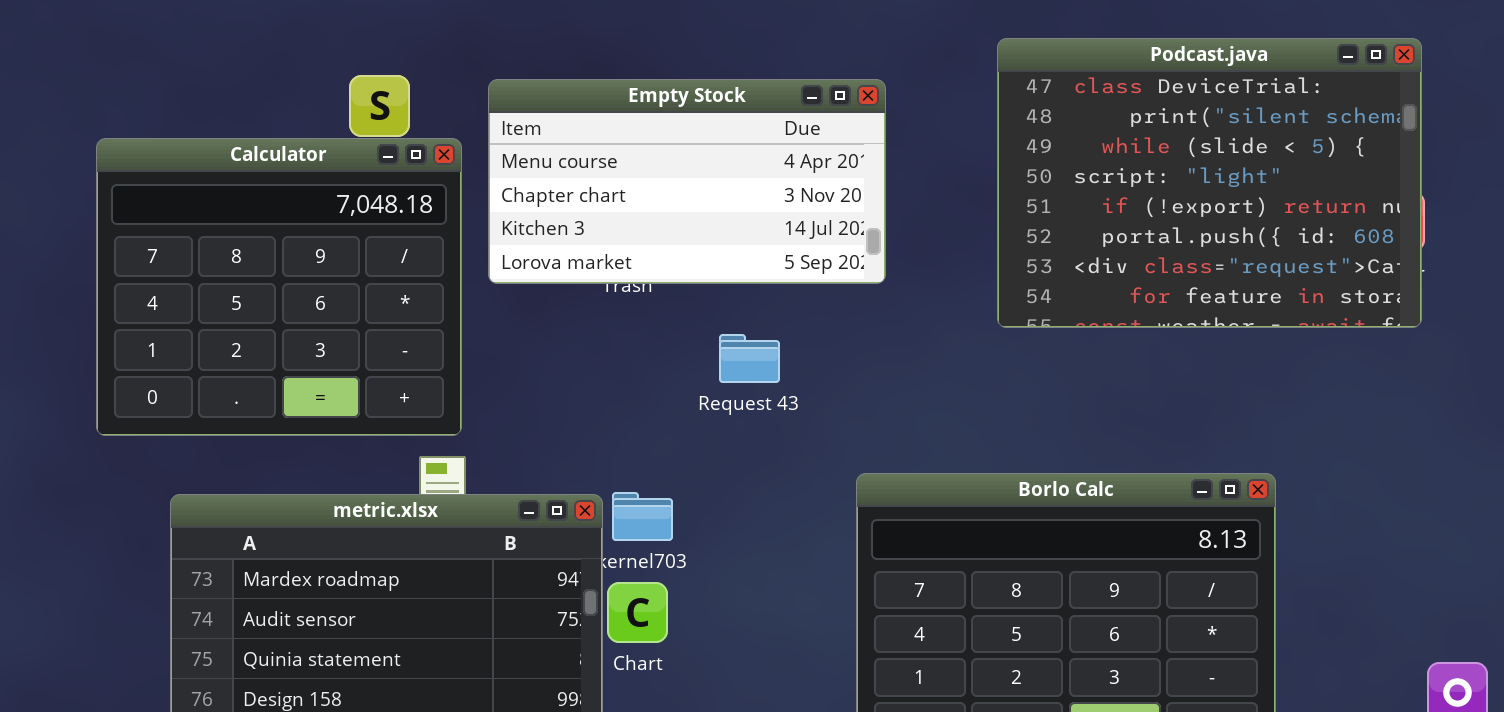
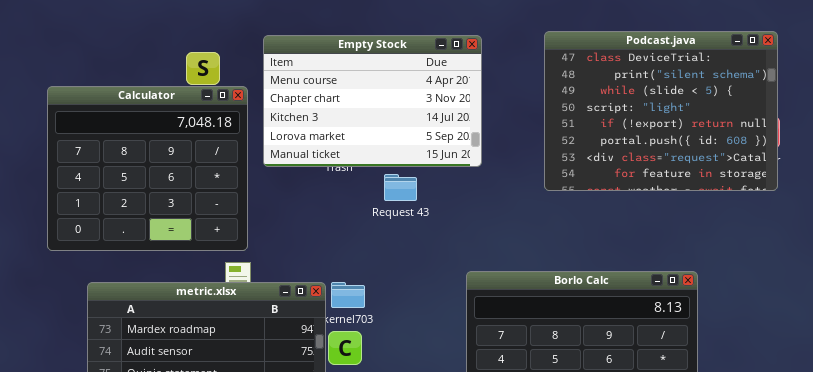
Empty Stock: [488,79,886,284] -> [263,35,482,167], resized
Request 43: [719,334,780,383] -> [384,174,417,201], moved

